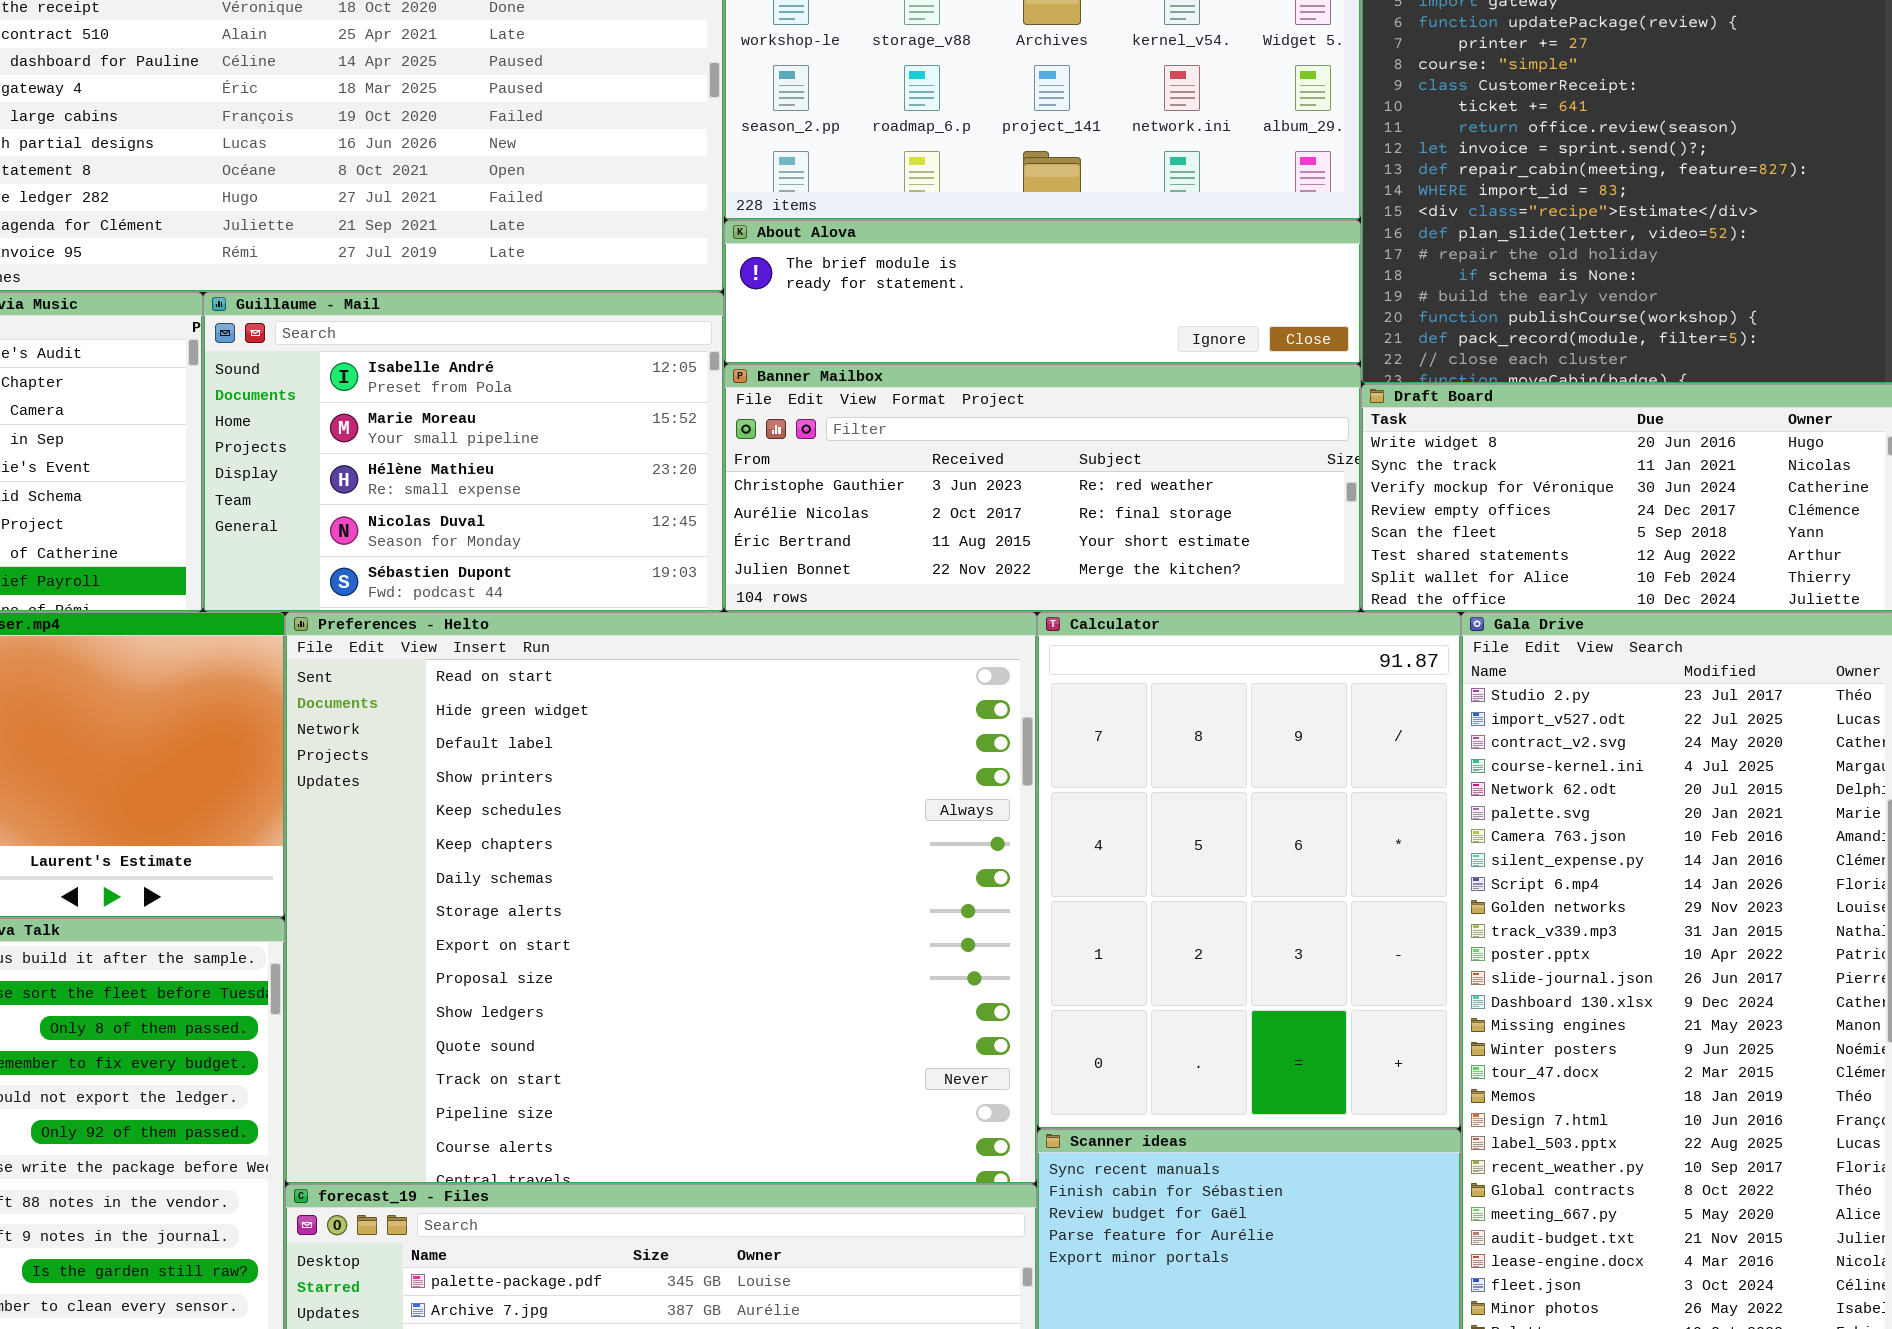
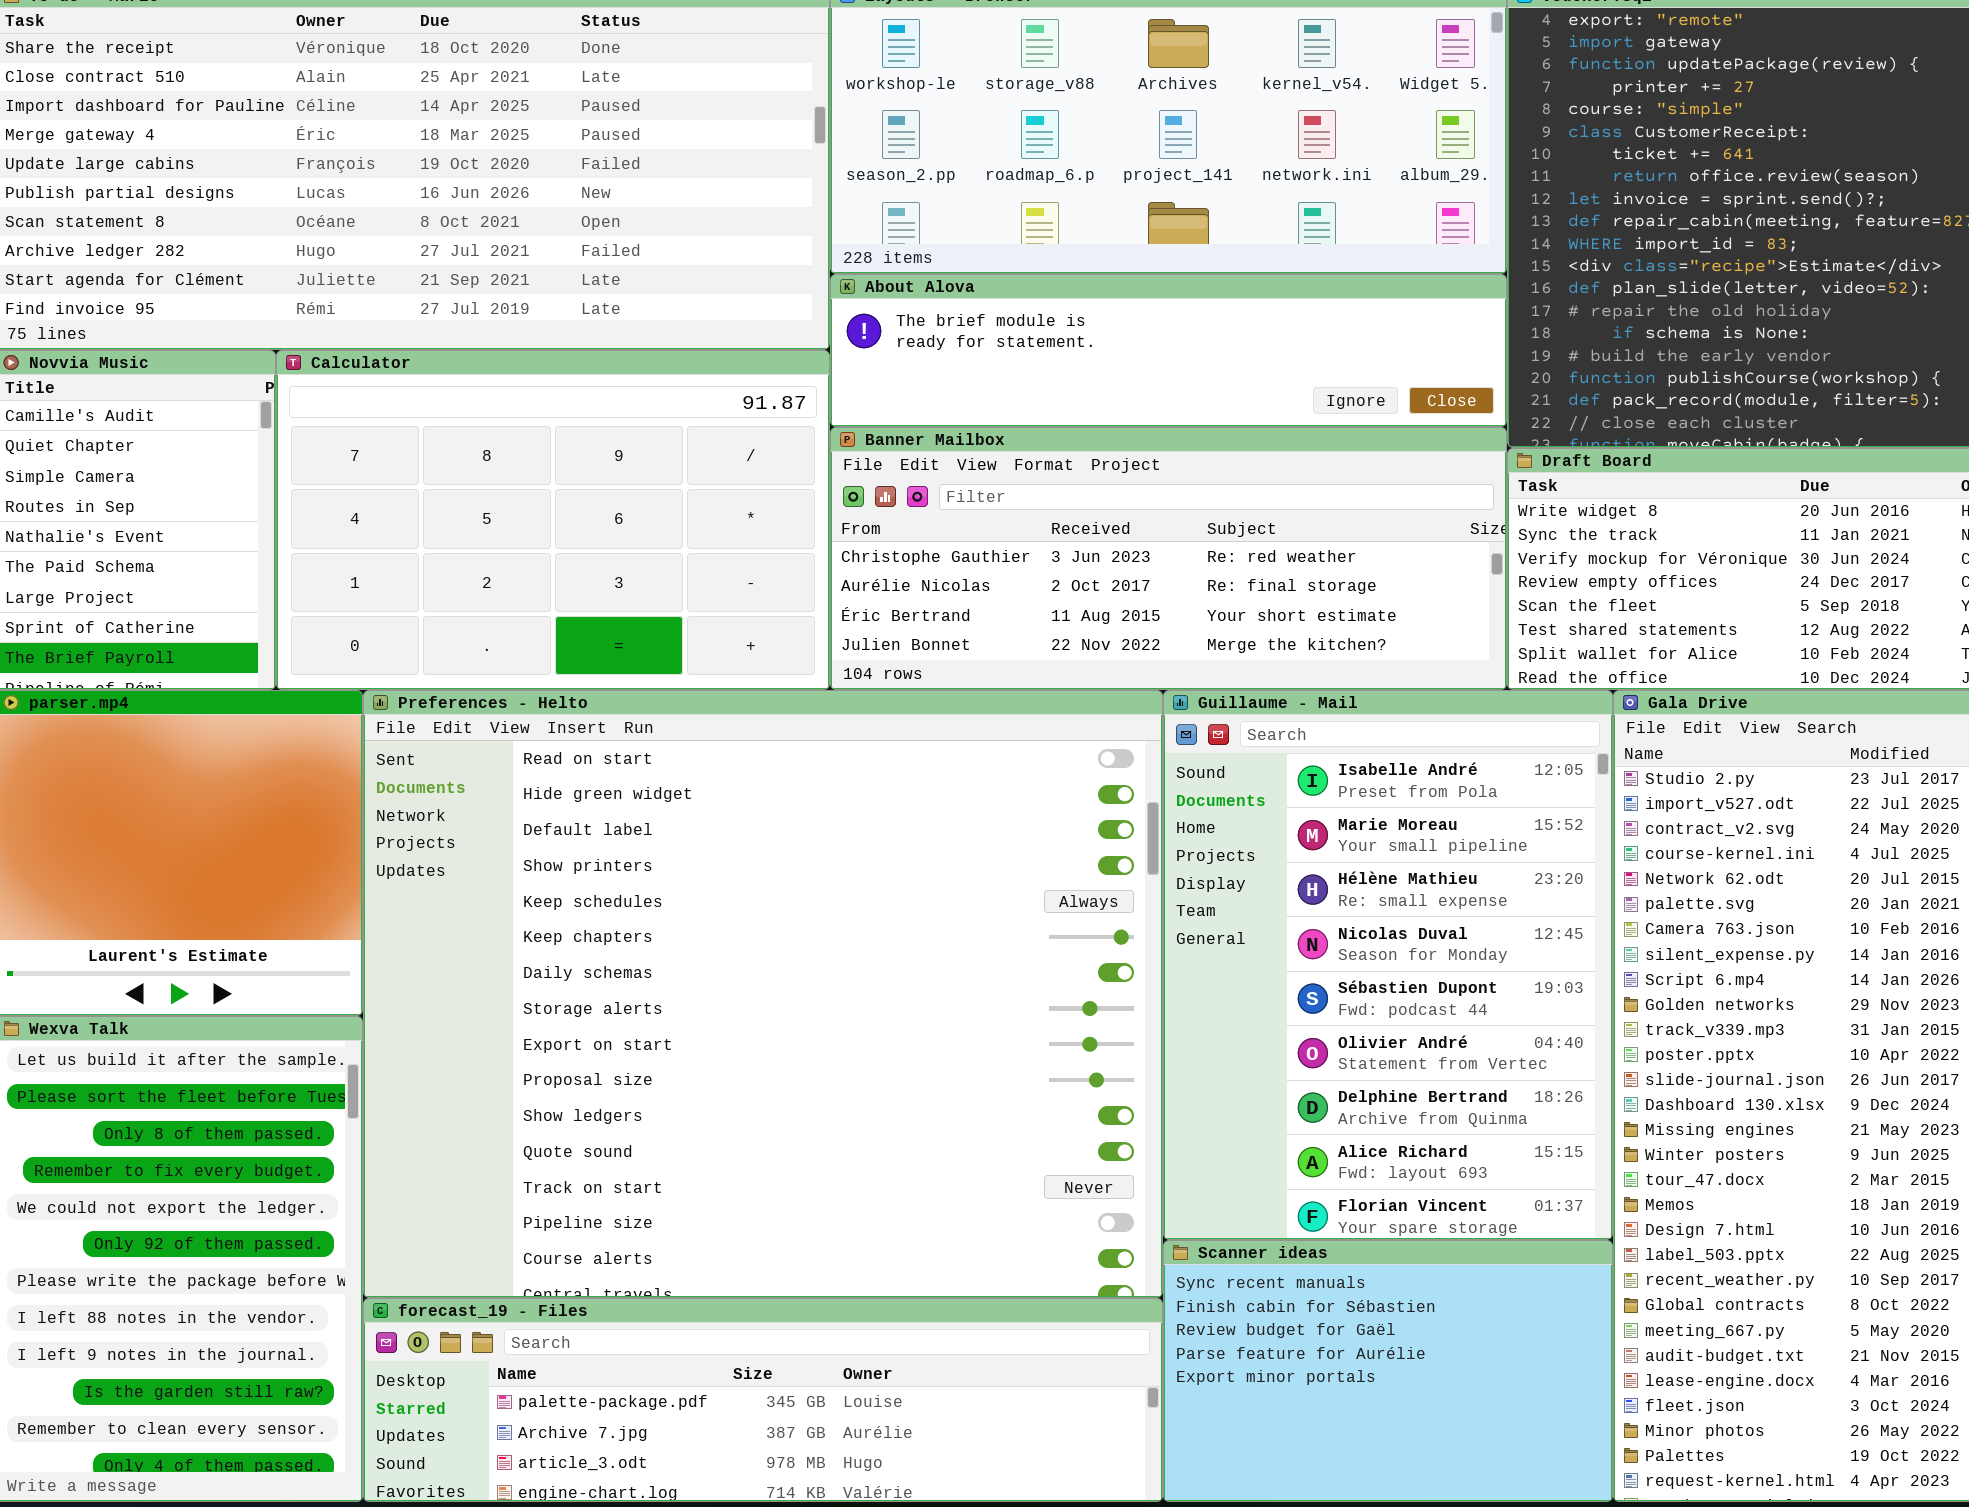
Guillaume - Mail: [203,292,724,612] -> [1163,690,1613,1240], moved, resized
Calculator: [1037,612,1461,1129] -> [276,350,830,690], moved, resized

